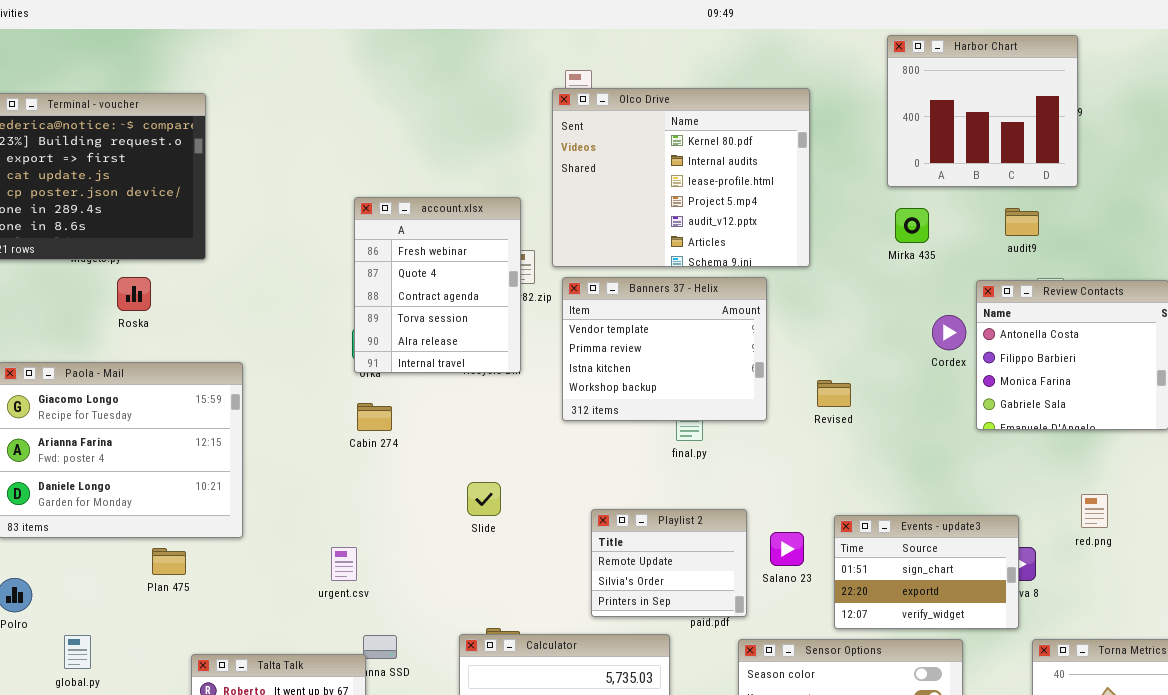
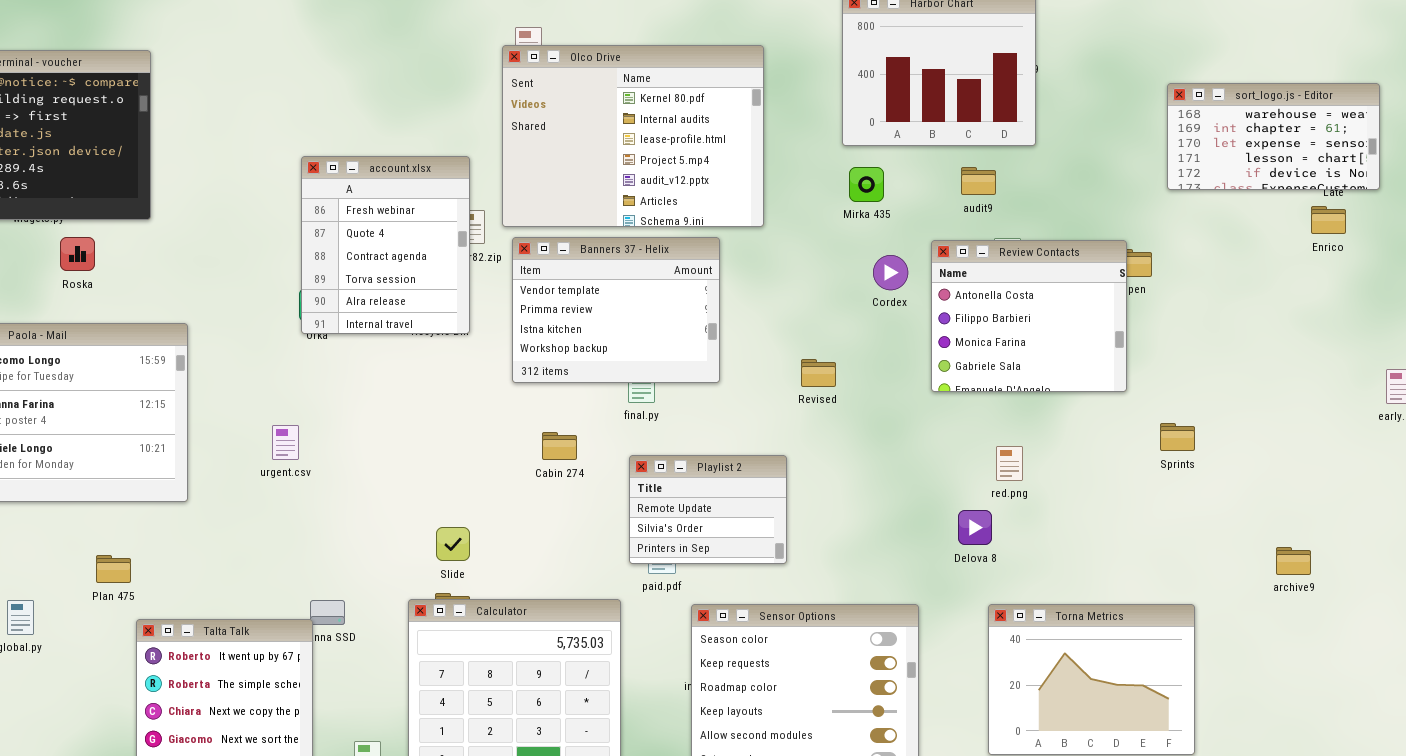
Cordex: [932,315,966,350] -> [873,255,908,290], moved
Revised: [817,380,851,407] -> [801,359,836,387], moved
Cabin 274: [357,403,392,431] -> [542,432,577,460], moved
Slide: [467,482,501,516] -> [436,527,470,561], moved
red.png: [1081,494,1108,528] -> [996,446,1023,481], moved
Playlist 2: [591,509,747,617] -> [629,455,787,564], moved
Events - update3: [834,515,1019,629] -> none, closed
urgent.csv: [331,547,357,581] -> [272,425,299,460], moved
Plan 475: [152,548,186,575] -> [96,555,131,583], moved

